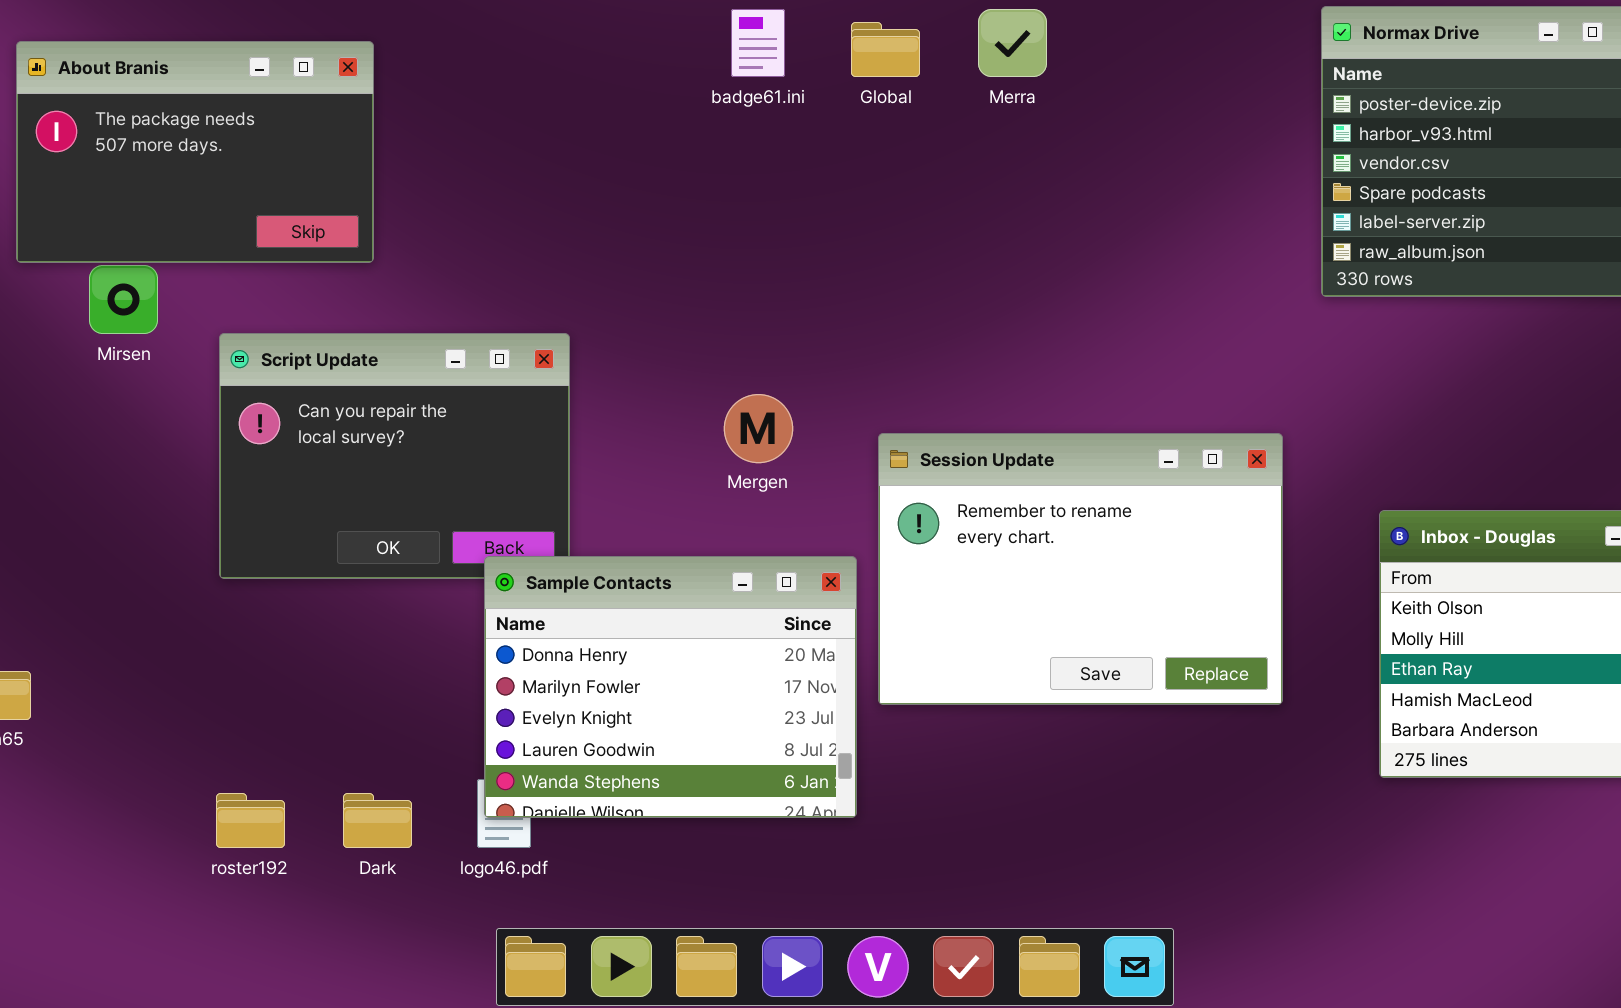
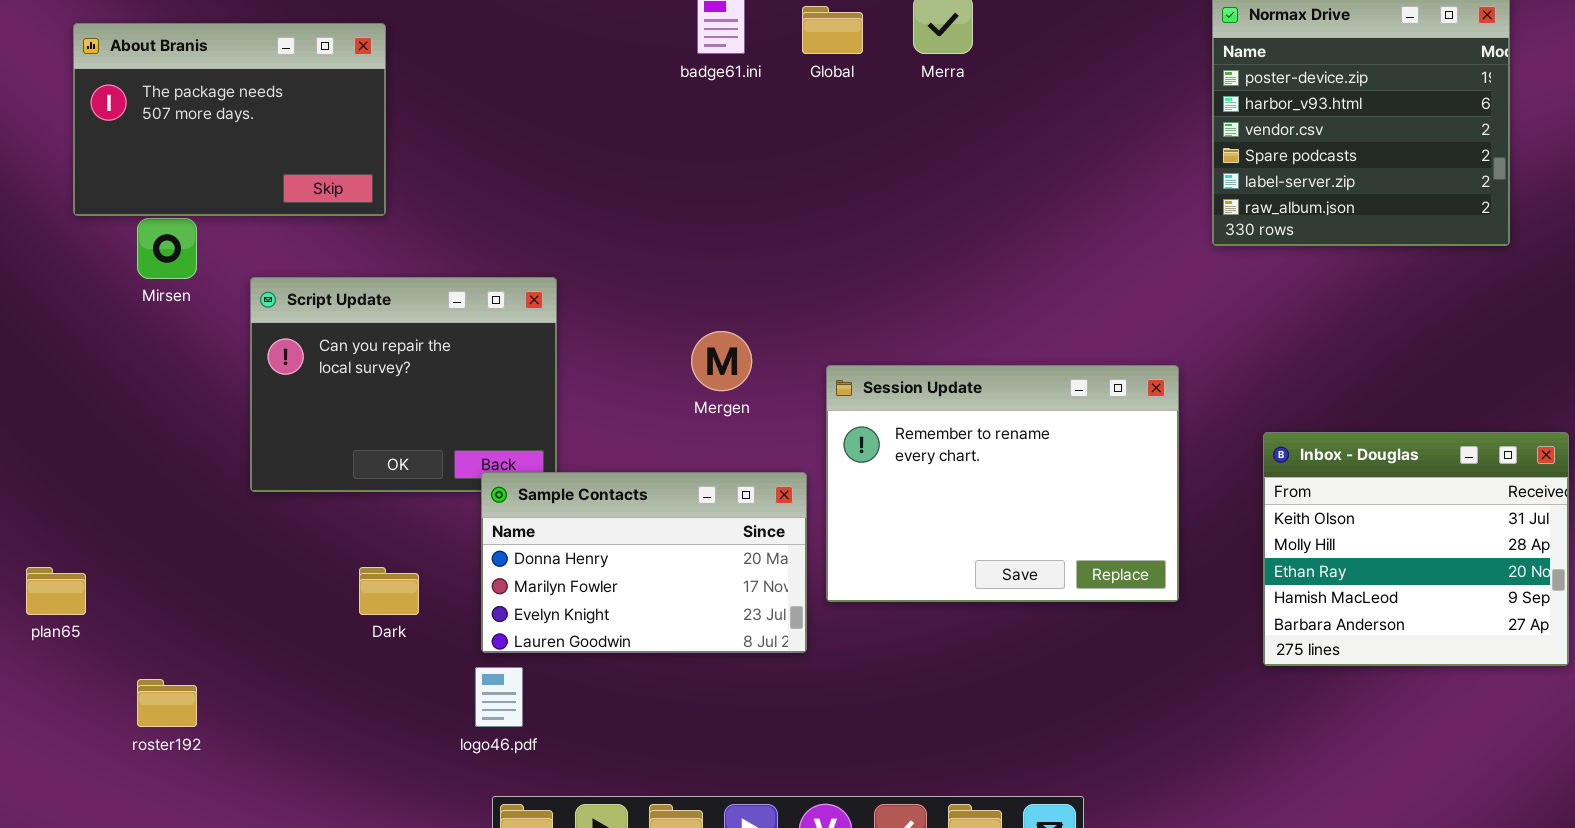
Sample Contacts: [484,556,857,818] -> [481,472,807,653], resized
roster192: [216,793,285,848] -> [137,679,197,727], moved
Dark: [343,793,412,848] -> [359,567,419,615], moved

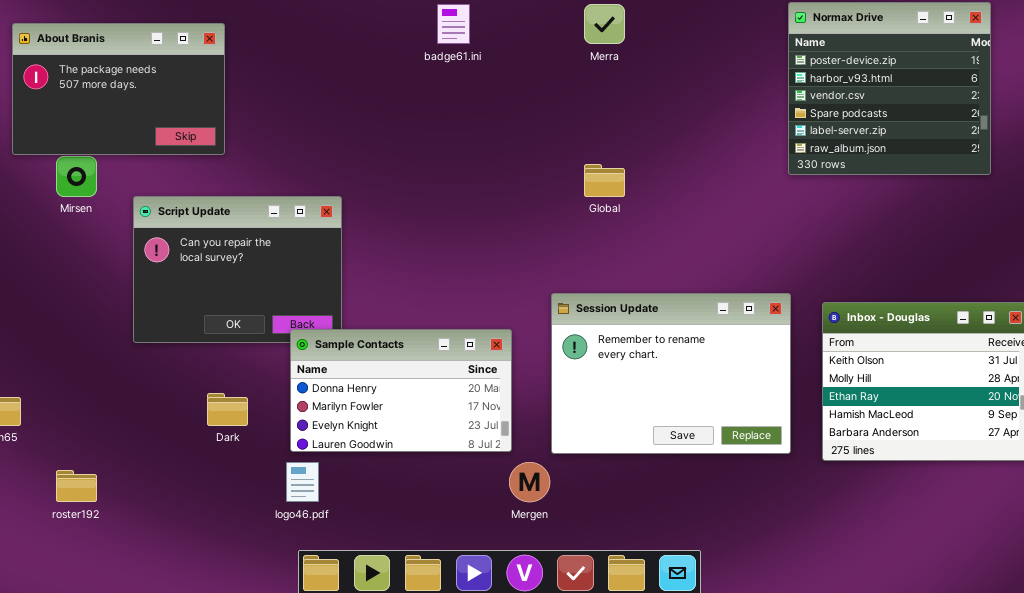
Global: [802,6,863,54] -> [584,164,625,197], moved
Mergen: [691,331,752,391] -> [509,462,550,502], moved
Session Update: [826,365,1179,602] -> [551,293,791,454], moved

